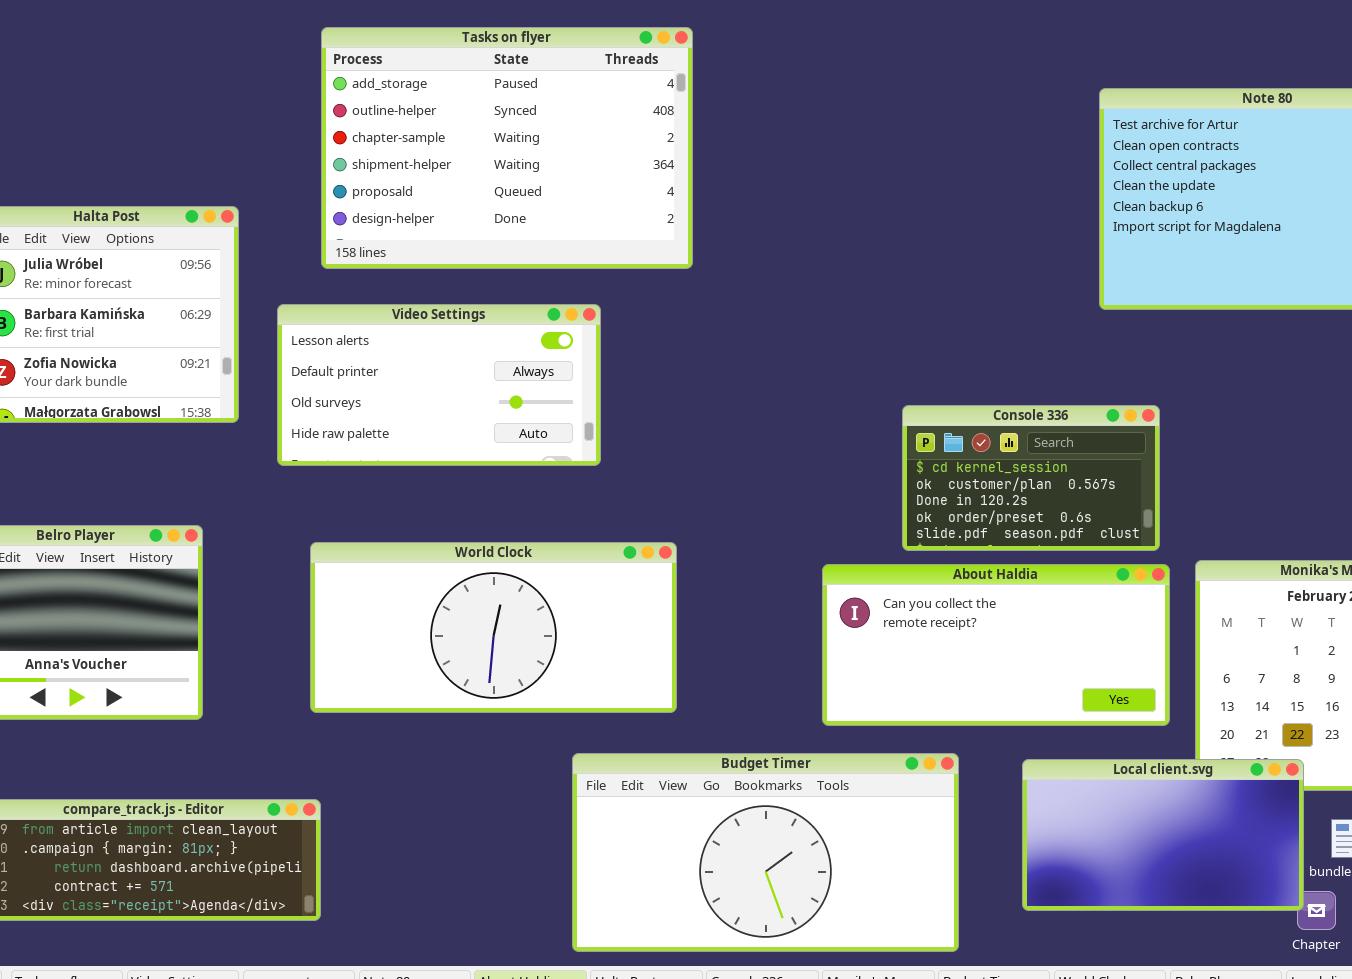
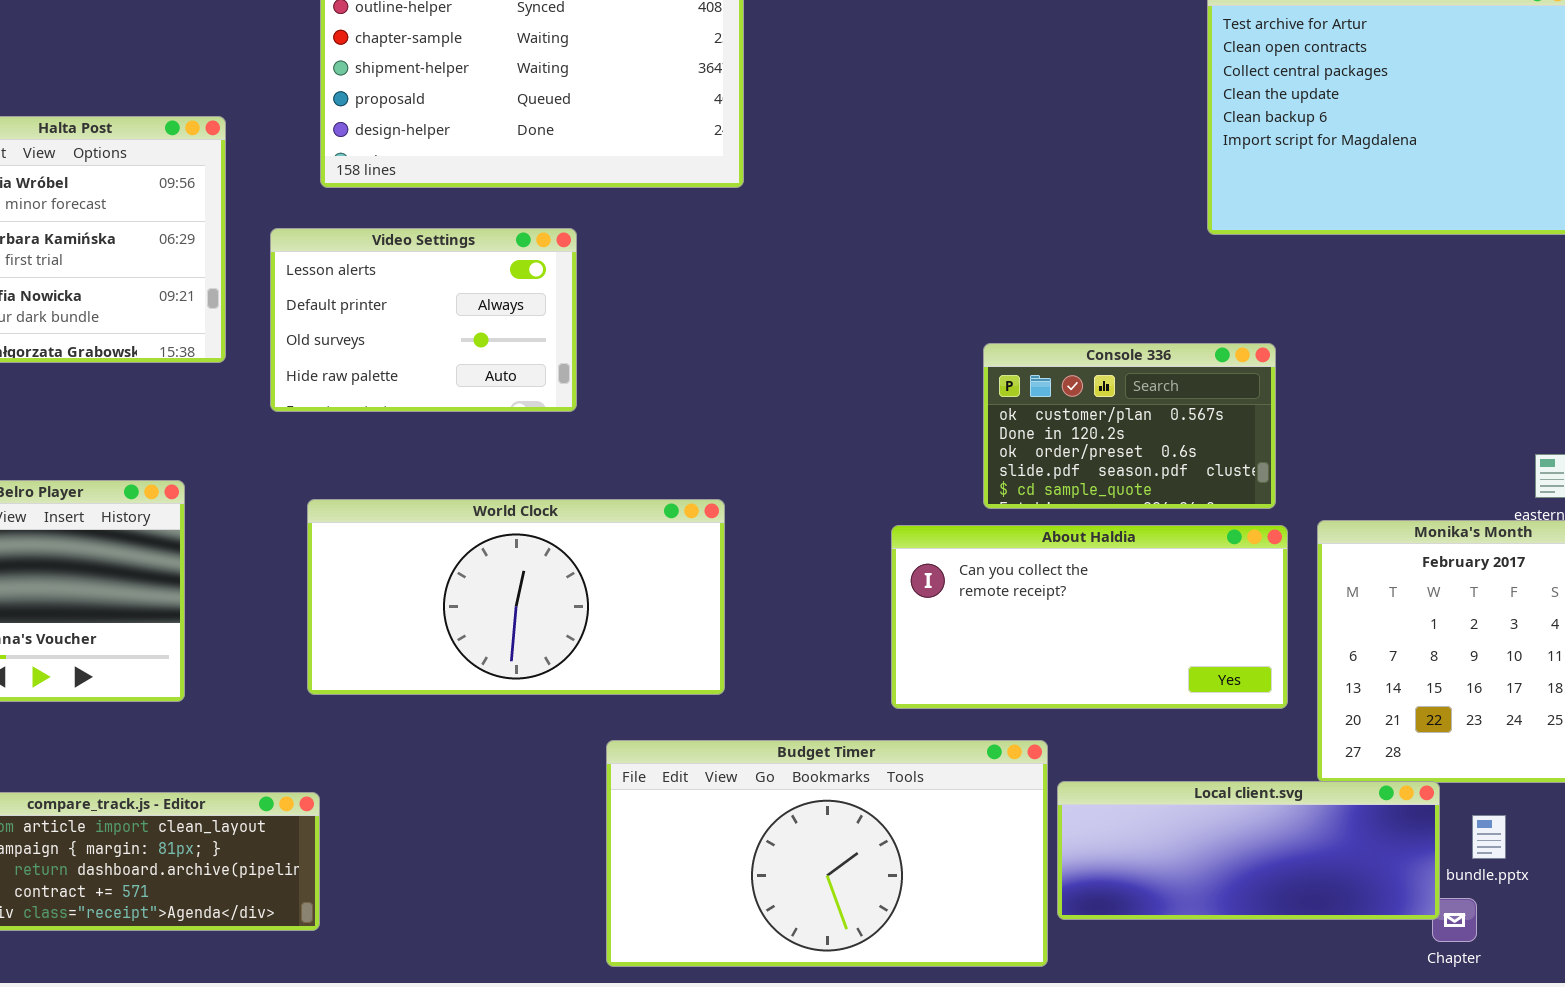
Video Settings: [277,304,601,466] -> [270,228,577,412], resized
Console 336: [902,405,1160,551] -> [983,343,1276,509], scrolled down 1 row
Local client.svg: [1022,759,1304,911] -> [1057,781,1440,920], resized

